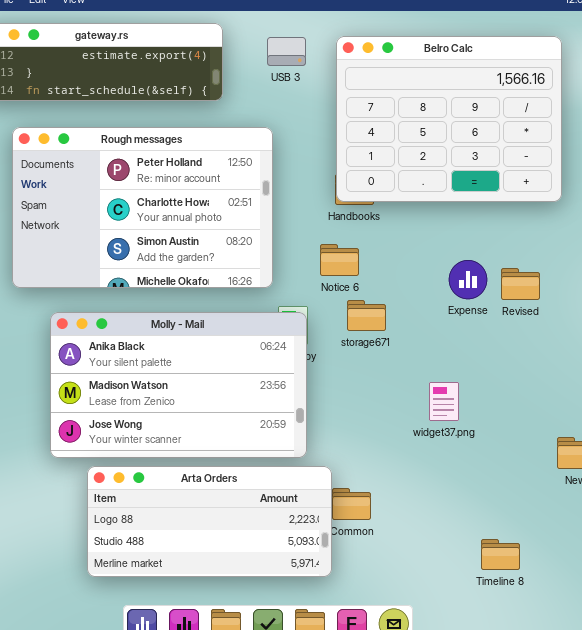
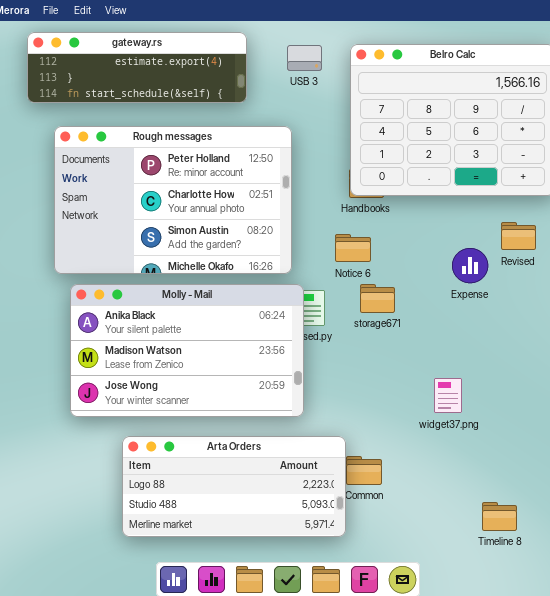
Revised: [501,268,540,300] -> [501,222,536,250], moved
Molly - Mail: [50,312,307,458] -> [70,284,304,417], moved
widget37.png: [429,382,459,421] -> [434,378,462,413], moved

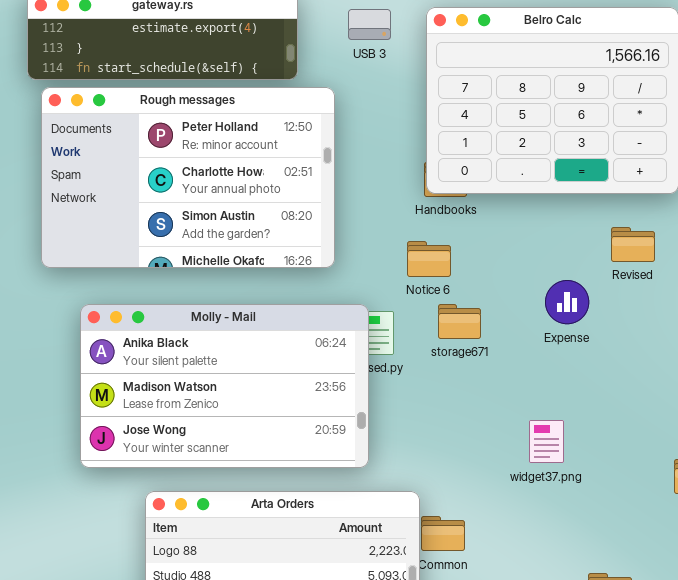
Rough messages: [54,126,292,274] -> [41,87,335,268], moved
Expense: [452,248,488,283] -> [545,280,589,324], moved

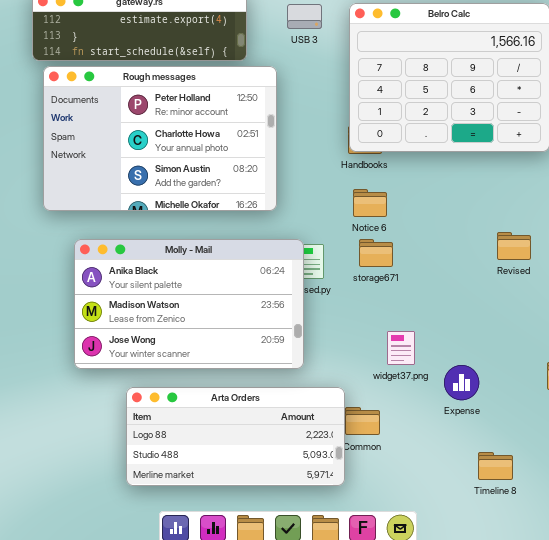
Revised: [611,227,655,262] -> [497,232,531,260], moved
Notice 6: [407,241,451,277] -> [353,189,387,217], moved
Expense: [545,280,589,324] -> [444,365,479,400], moved
widget37.png: [529,420,564,463] -> [387,331,415,365], moved

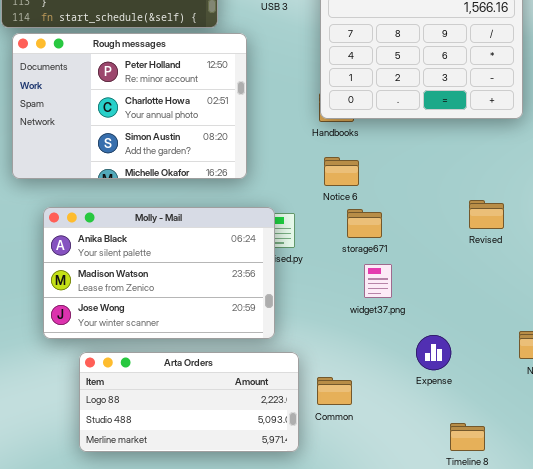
storage671: [359,239,393,267] -> [347,209,382,238], moved
widget37.png: [387,331,415,365] -> [364,264,392,298], moved
Arta Orders: [126,387,345,486] -> [79,352,299,452], moved

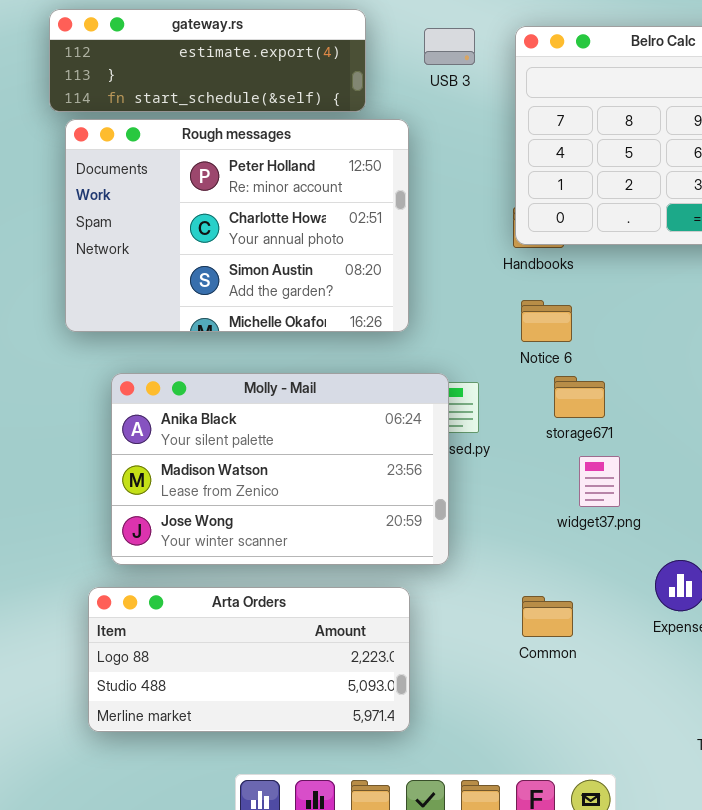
Arta Orders: [79,352,299,452] -> [88,587,410,732], moved
Common: [317,377,352,405] -> [522,596,573,637], moved

